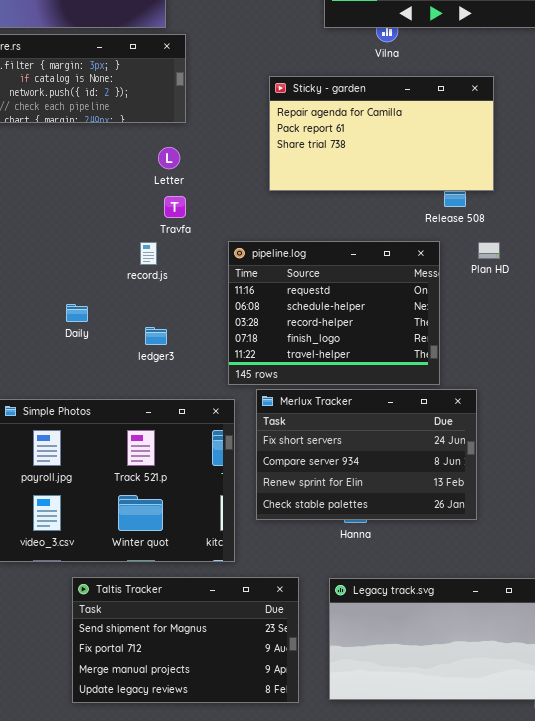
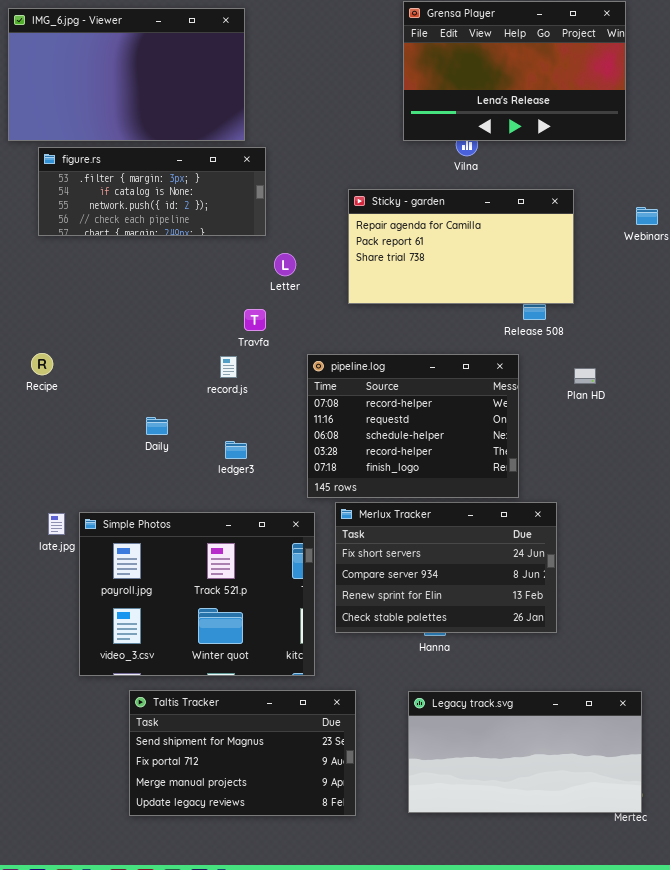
Letter: [158,147,180,169] -> [274,253,296,276], moved
pipeline.log: [228,241,440,385] -> [307,354,519,498], scrolled up 1 row
Plan HD: [478,242,500,259] -> [574,368,596,384], moved
Taltis Tracker: [72,577,299,703] -> [129,690,356,816], moved

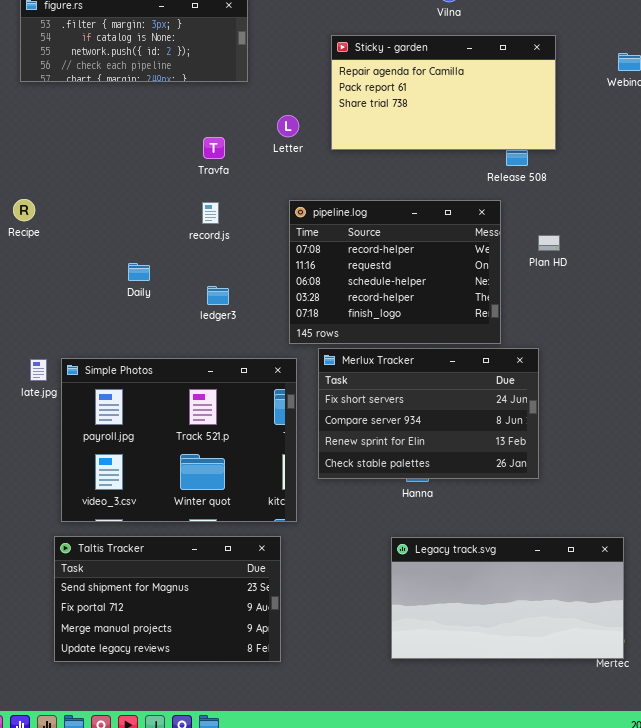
Letter: [274,253,296,276] -> [277,115,299,137], moved
Travfa: [244,309,266,331] -> [203,137,225,159], moved
Plan HD: [574,368,596,384] -> [538,235,560,251], moved
Taltis Tracker: [129,690,356,816] -> [54,536,281,662], moved

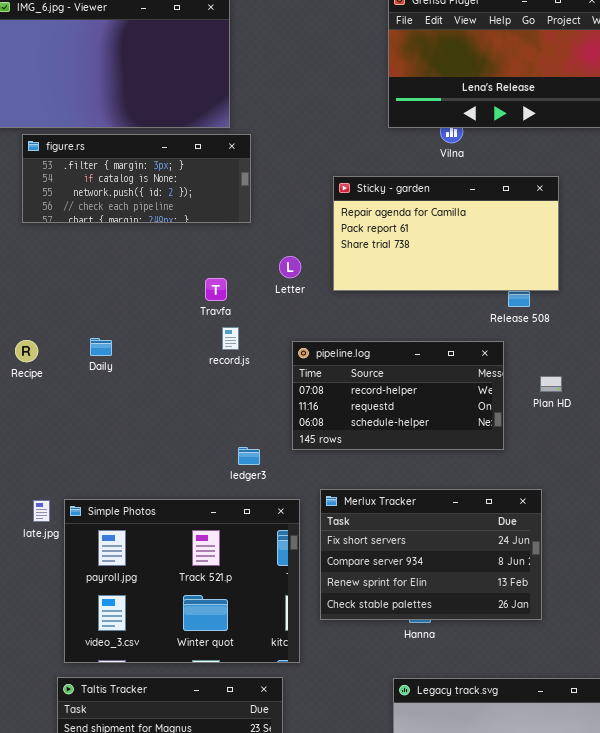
pipeline.log: [289,200,501,344] -> [292,341,504,450], resized
record.js: [202,202,219,224] -> [222,327,239,350], moved
Daily: [128,263,150,281] -> [90,338,112,356], moved
ledger3: [207,286,229,305] -> [238,447,260,465], moved

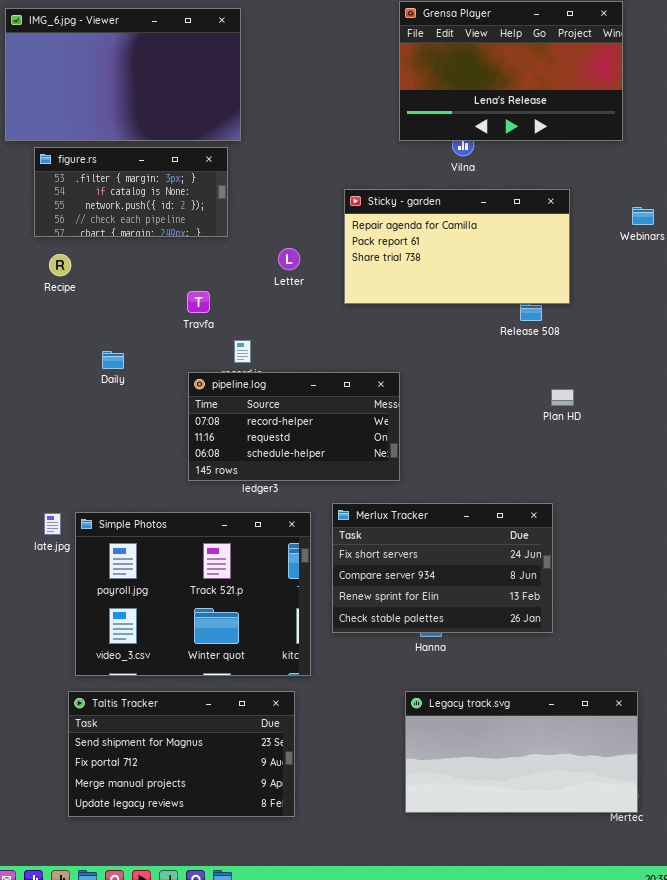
figure.rs: [22,134,251,223] -> [34,147,228,237], resized
Letter: [279,256,301,278] -> [278,248,300,270], moved
Travfa: [205,278,227,301] -> [187,291,210,313], moved
Recipe: [15,340,38,362] -> [49,254,71,276], moved
pipeline.log: [292,341,504,450] -> [188,372,400,481], moved

